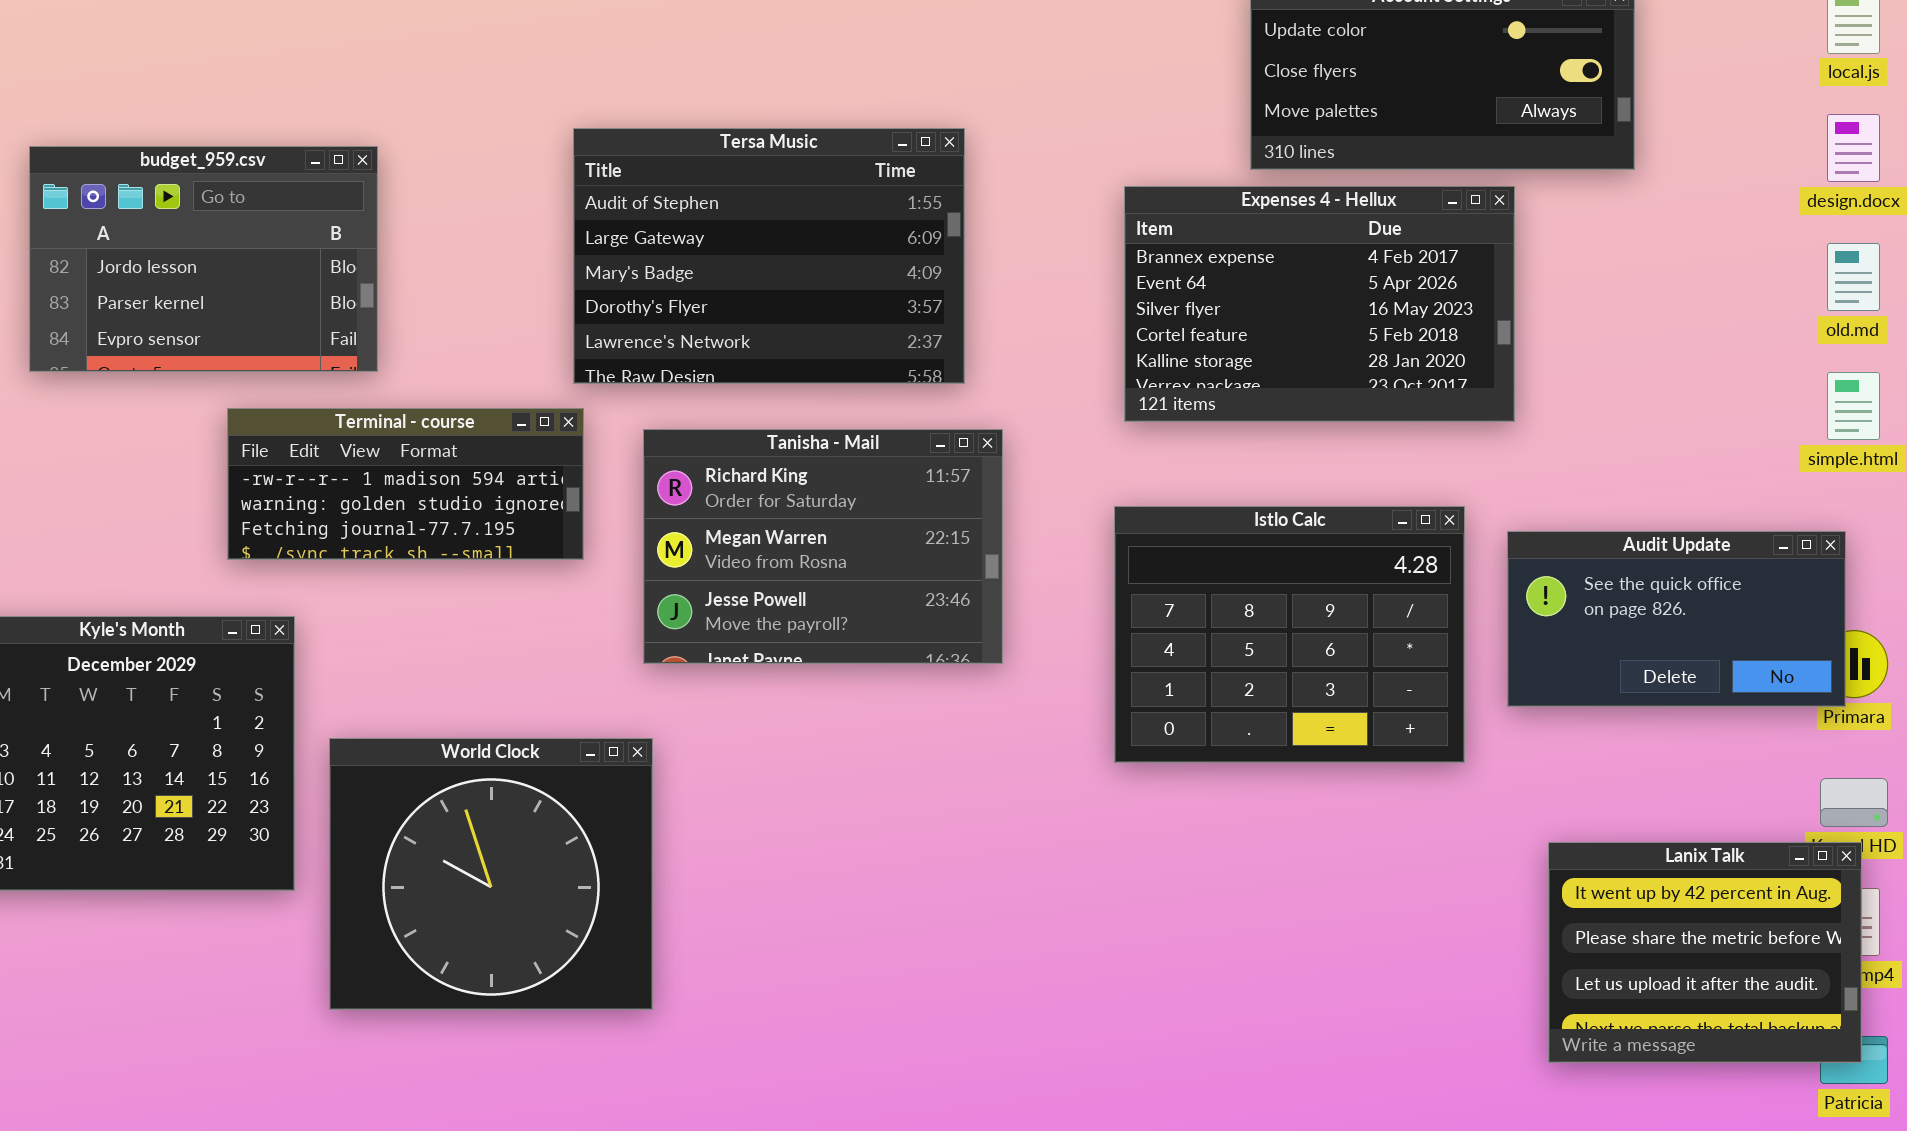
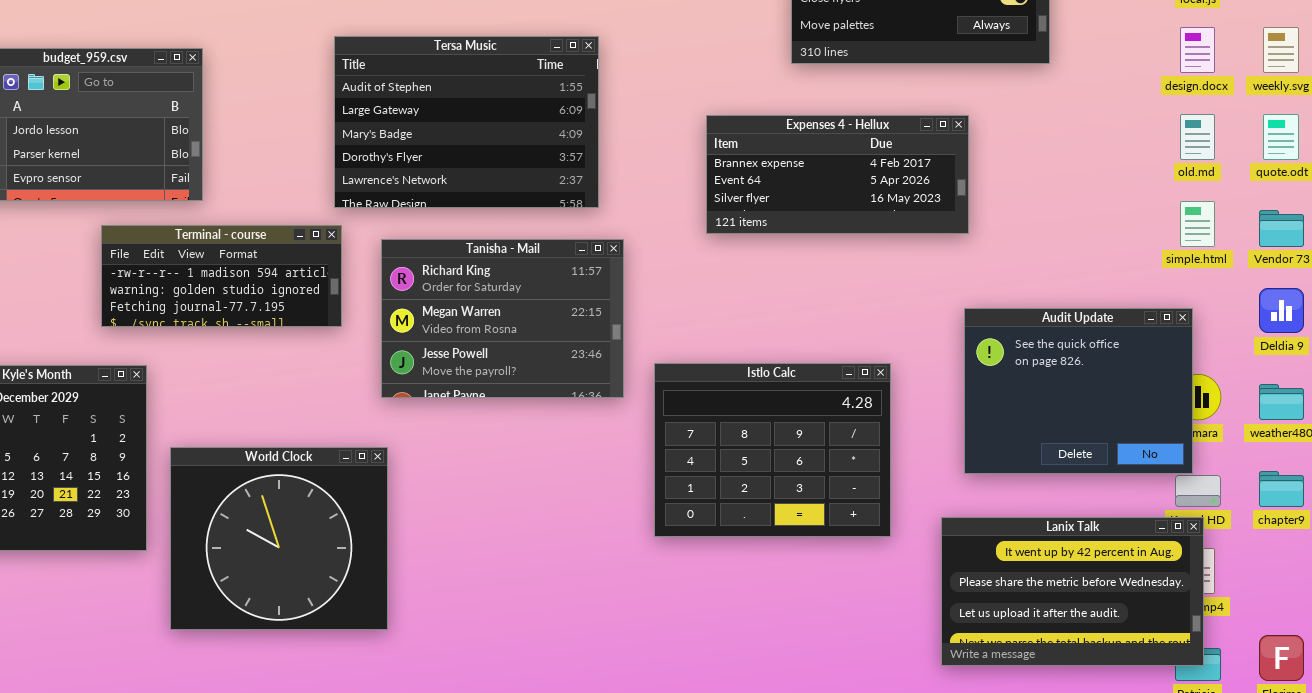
Expenses 4 - Hellux: [1124,186,1515,422] -> [706,115,969,234], resized
Istlo Calc: [1114,506,1465,763] -> [654,363,891,537], moved
Audit Update: [1507,531,1846,707] -> [964,308,1193,474], resized
Lanix Talk: [1548,842,1862,1063] -> [941,517,1204,666], resized

